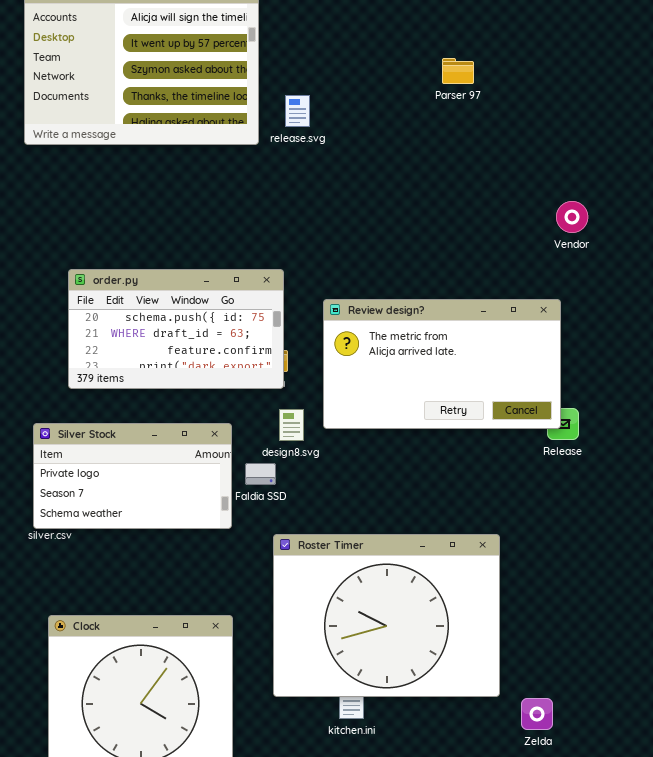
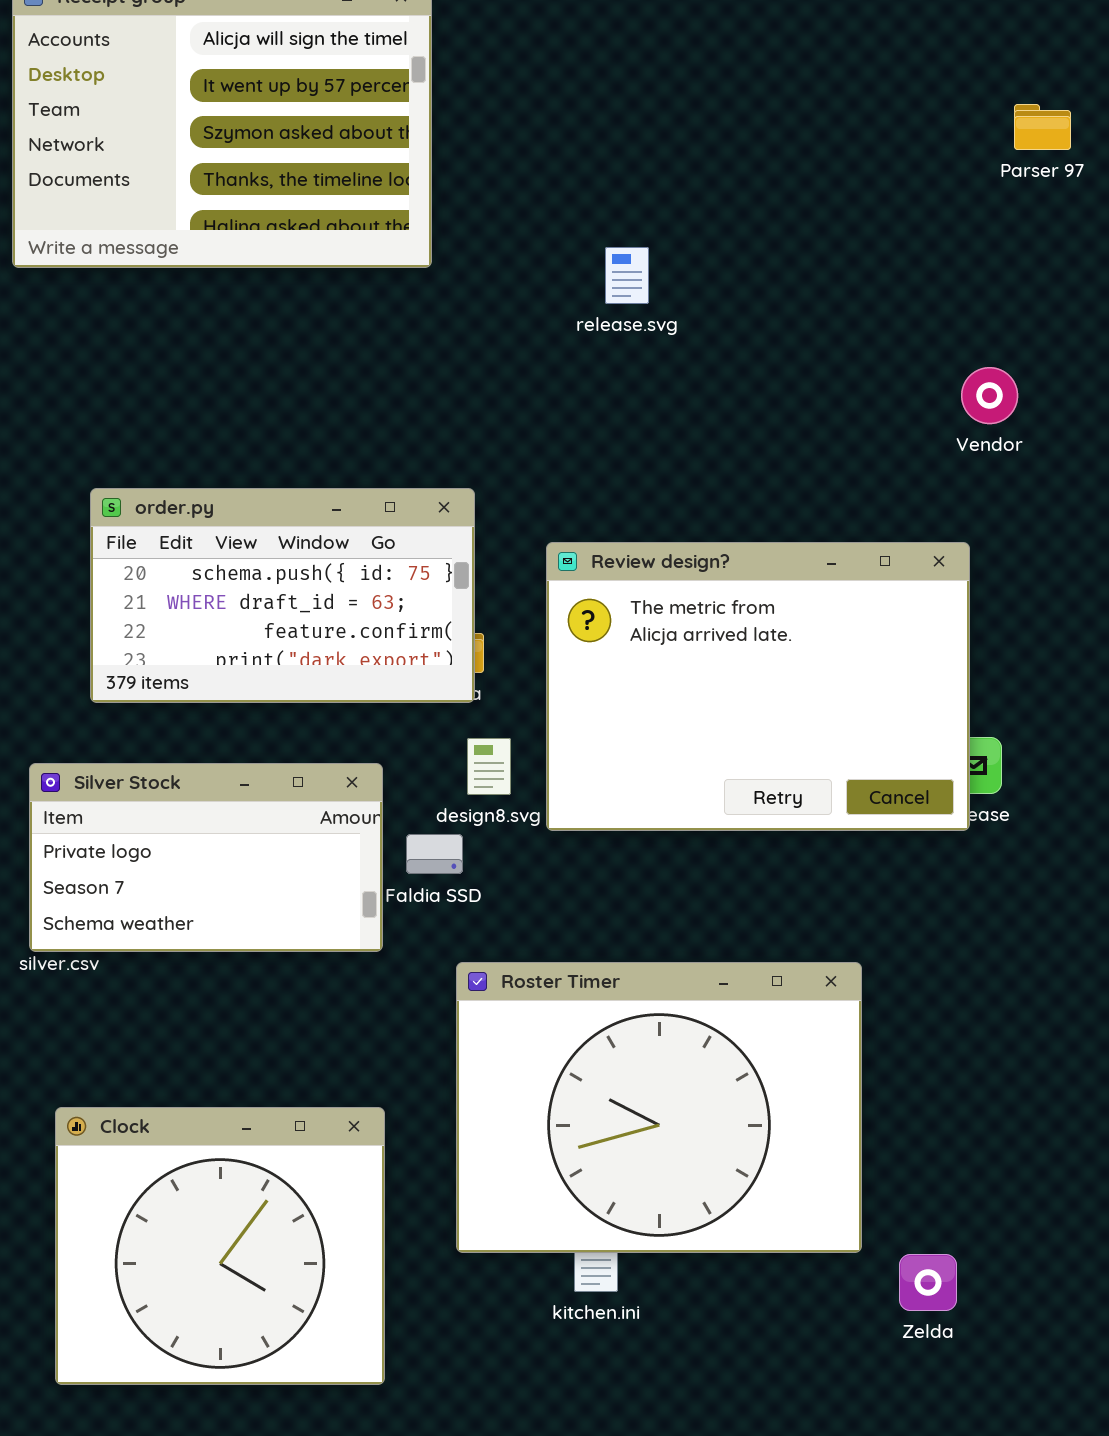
Parser 97: [442,58,474,84] -> [1014,104,1071,150], moved
release.svg: [285,95,310,127] -> [605,247,649,304], moved
Review design?: [323,299,561,429] -> [546,542,970,831], resized

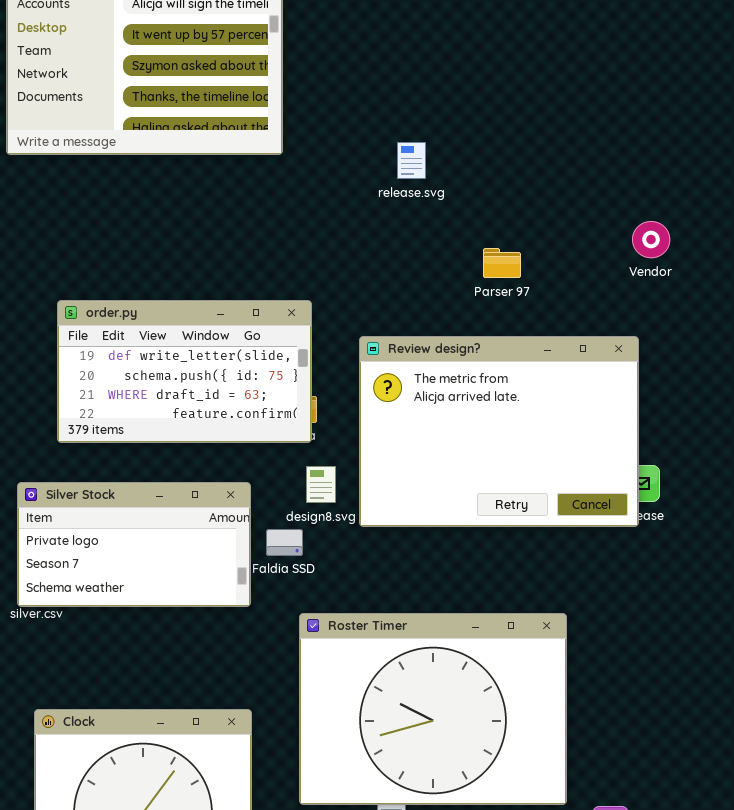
Parser 97: [1014,104,1071,150] -> [483,248,521,278], moved
order.py: [90,488,475,703] -> [57,300,312,443], scrolled up 1 row

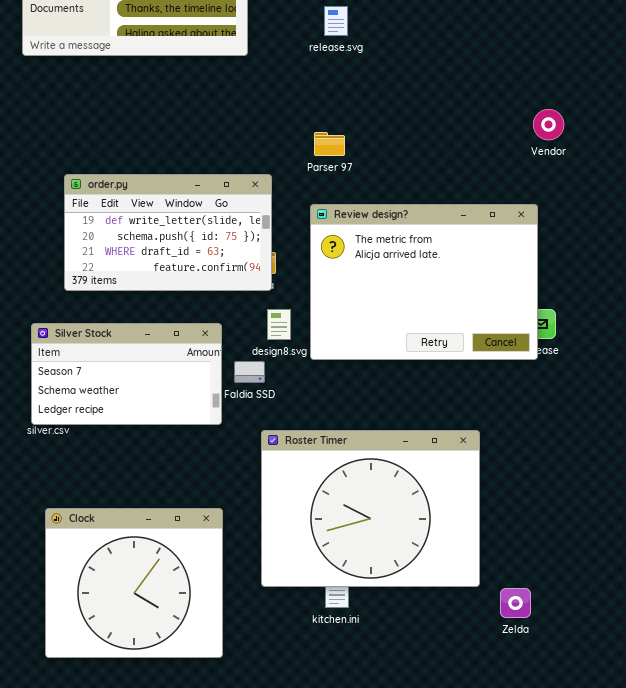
release.svg: [397,142,426,179] -> [324,6,348,36], moved
Parser 97: [483,248,521,278] -> [314,132,345,156], moved
Silver Stock: [17,482,251,607] -> [31,323,222,425], scrolled down 1 row

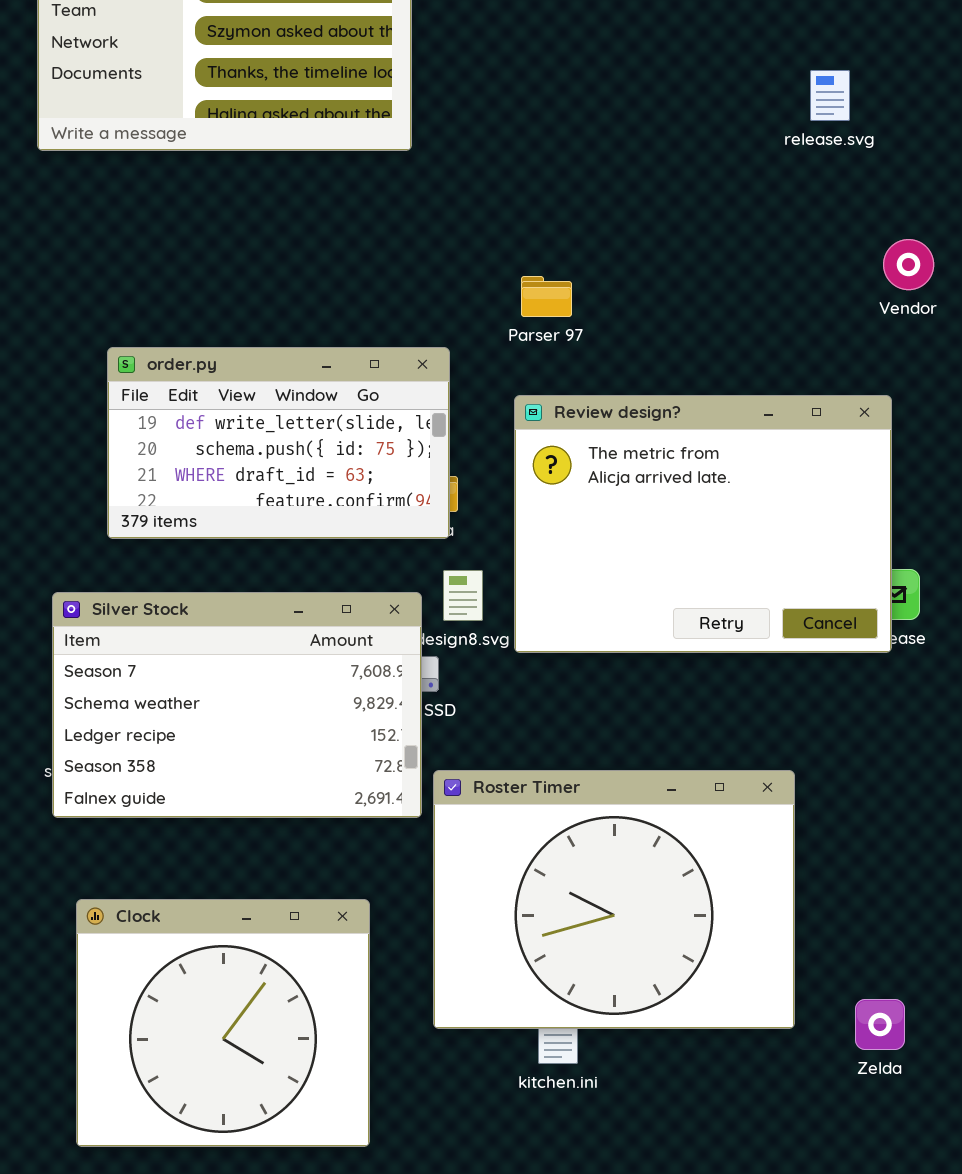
release.svg: [324,6,348,36] -> [810,70,850,121], moved
Silver Stock: [31,323,222,425] -> [52,592,422,818], resized
Zelda: [500,588,531,618] -> [855,999,905,1050], moved

